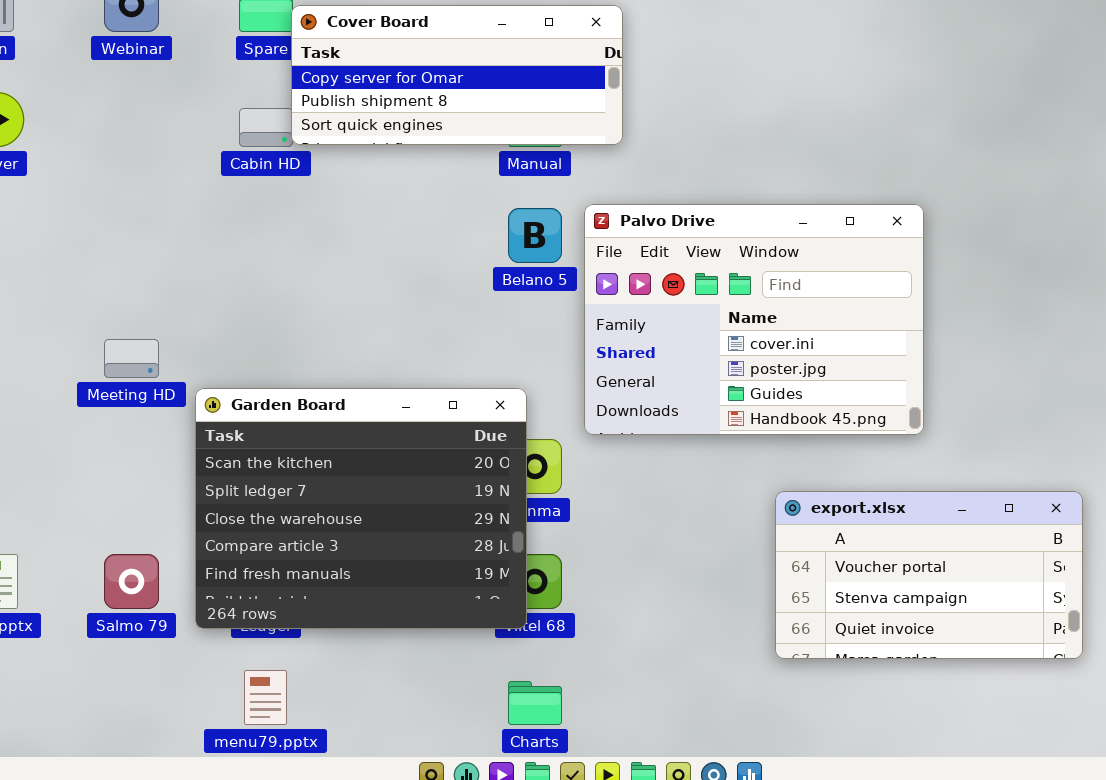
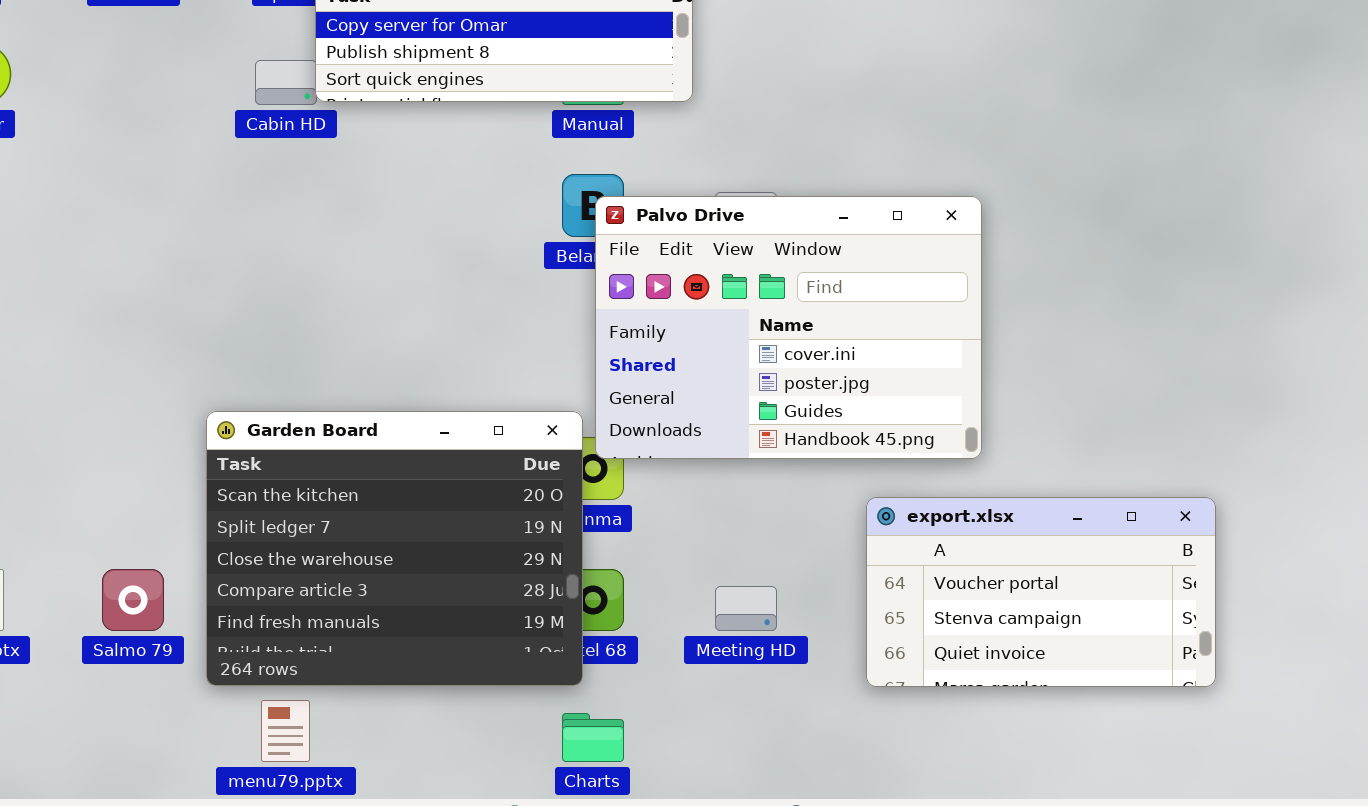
Palvo Drive: [584,204,924,435] -> [595,196,982,459], moved
Meeting HD: [104,339,159,378] -> [715,586,777,631], moved
Garden Board: [195,388,527,629] -> [206,411,583,686], moved

